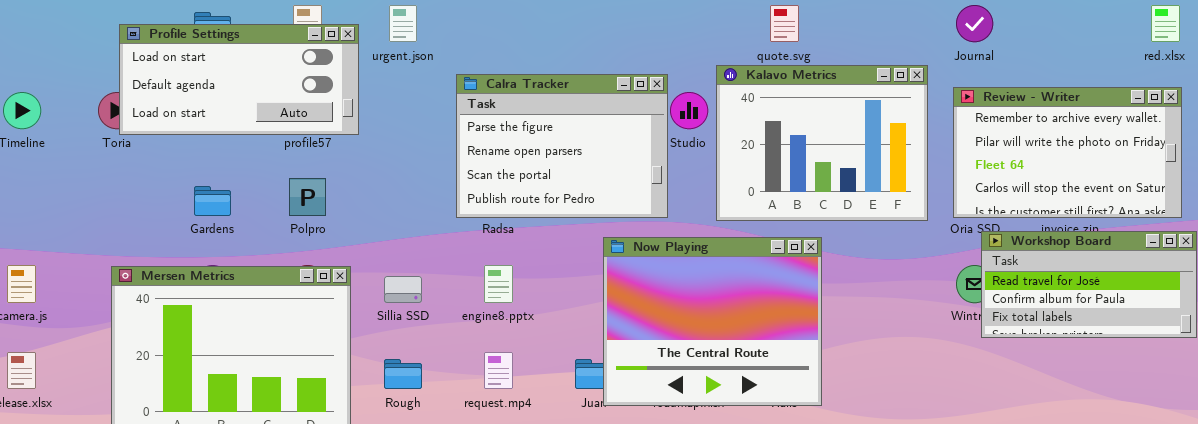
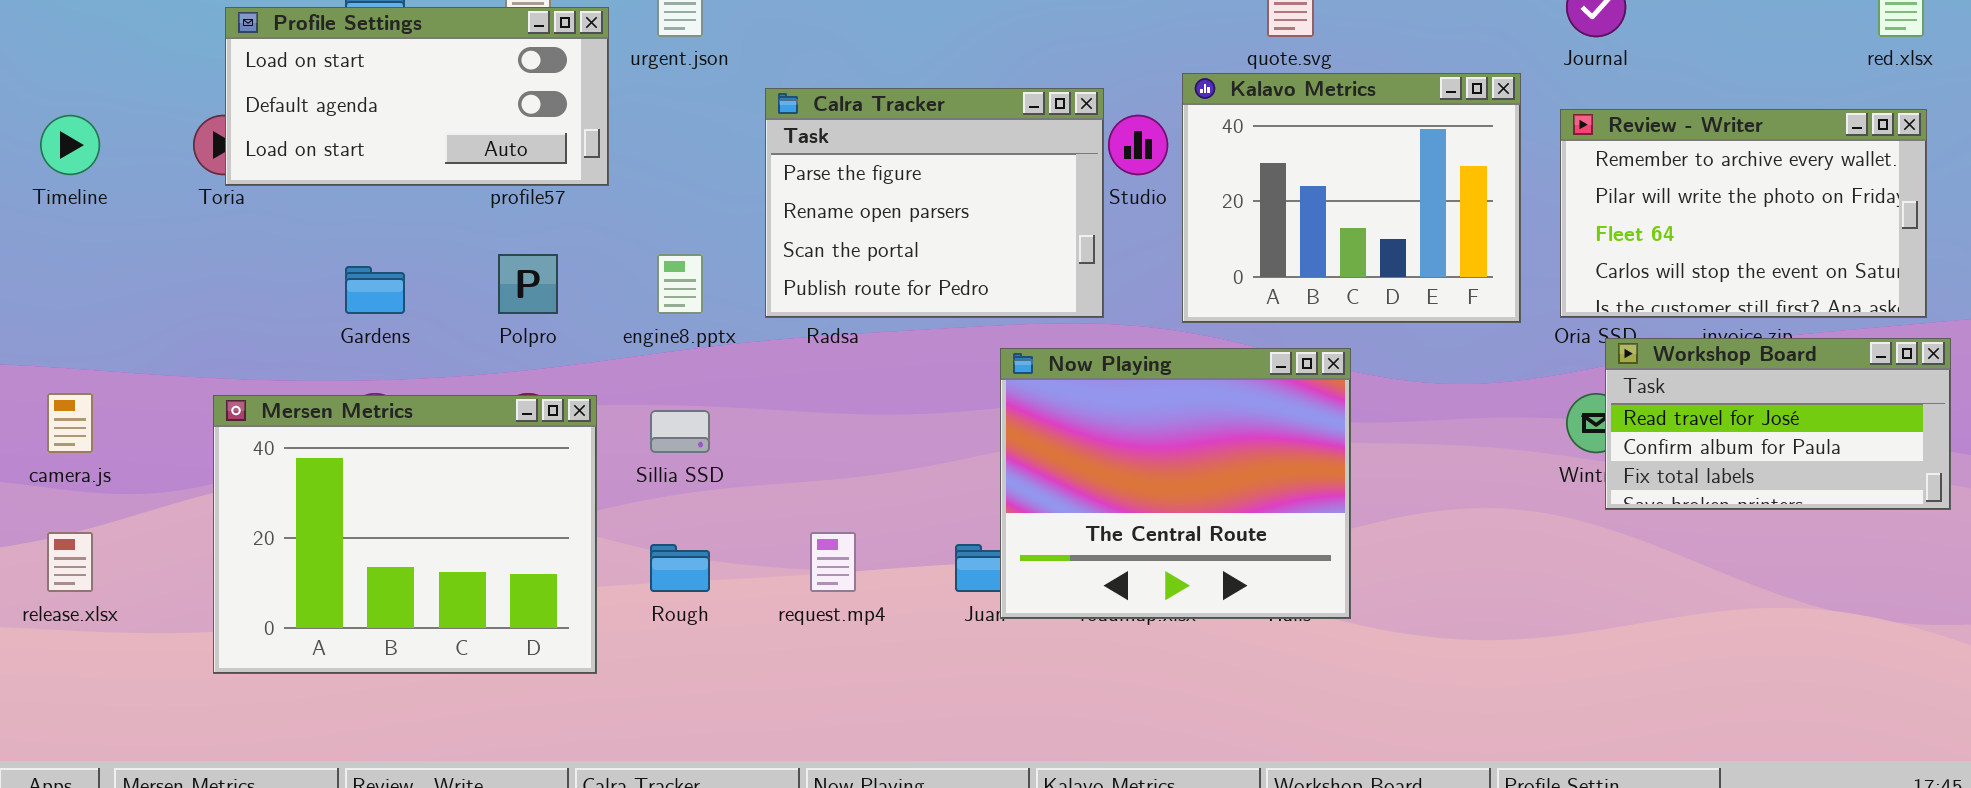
engine8.pptx: [484,265,513,303] -> [657,254,703,314], moved

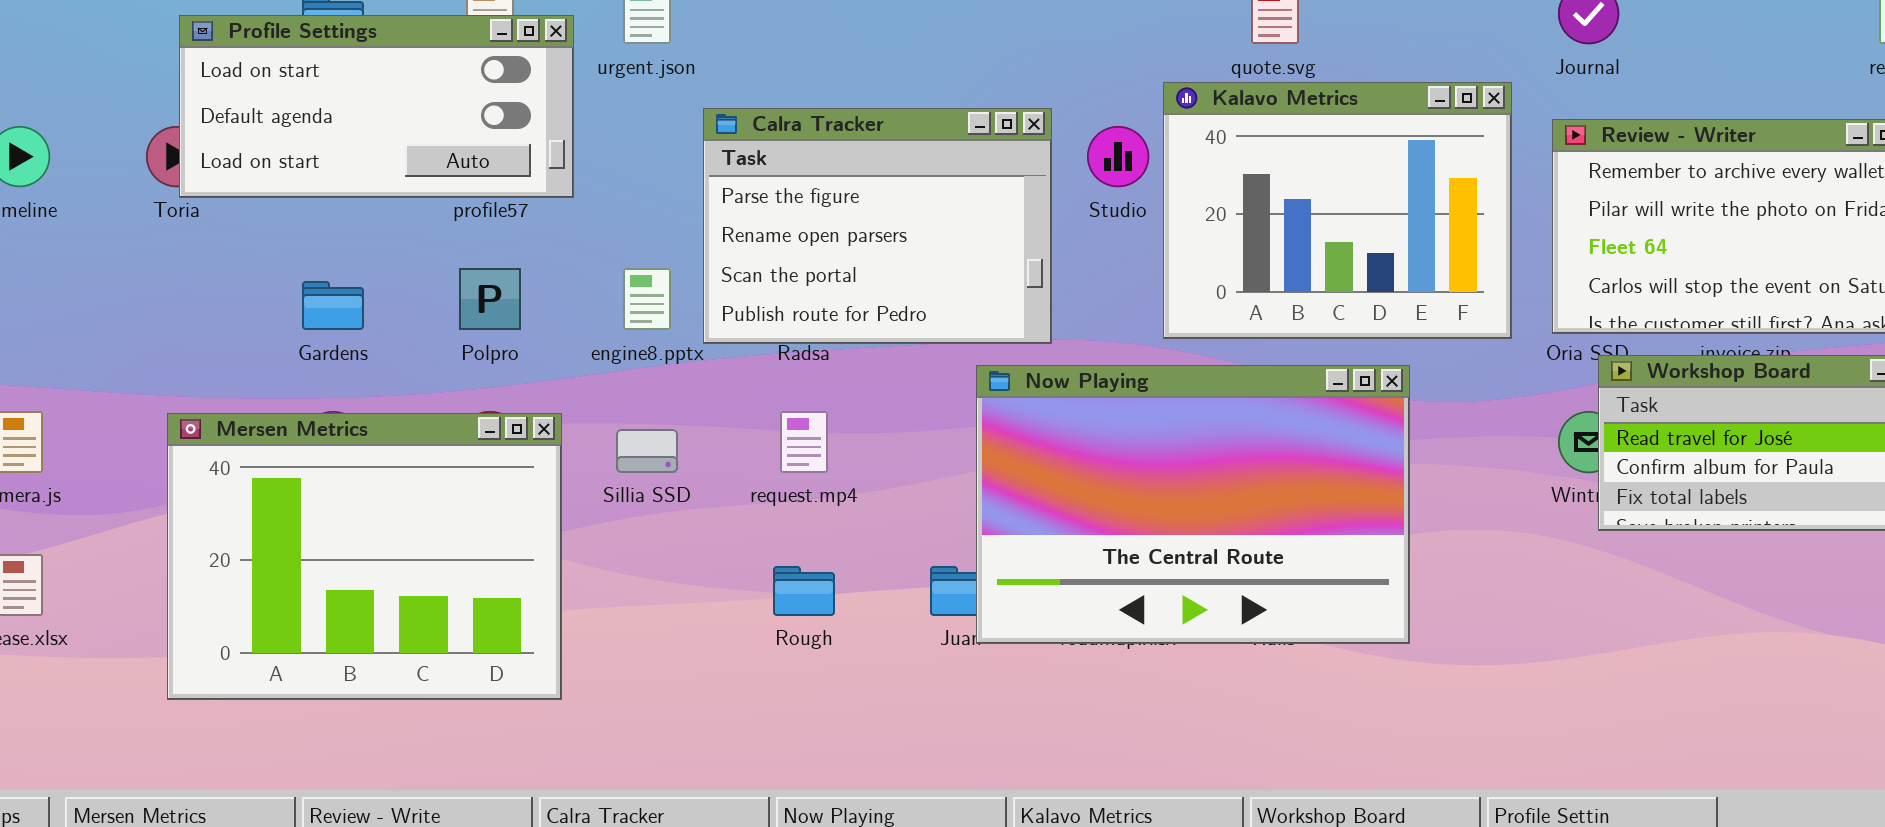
Calra Tracker: [765,88,1104,318] -> [703,108,1052,344], moved
Now Playing: [1000,348,1351,619] -> [976,365,1410,644], resized
request.mp4: [810,532,856,592] -> [780,411,828,473], moved
Rough: [650,544,710,592] -> [773,566,835,616], moved

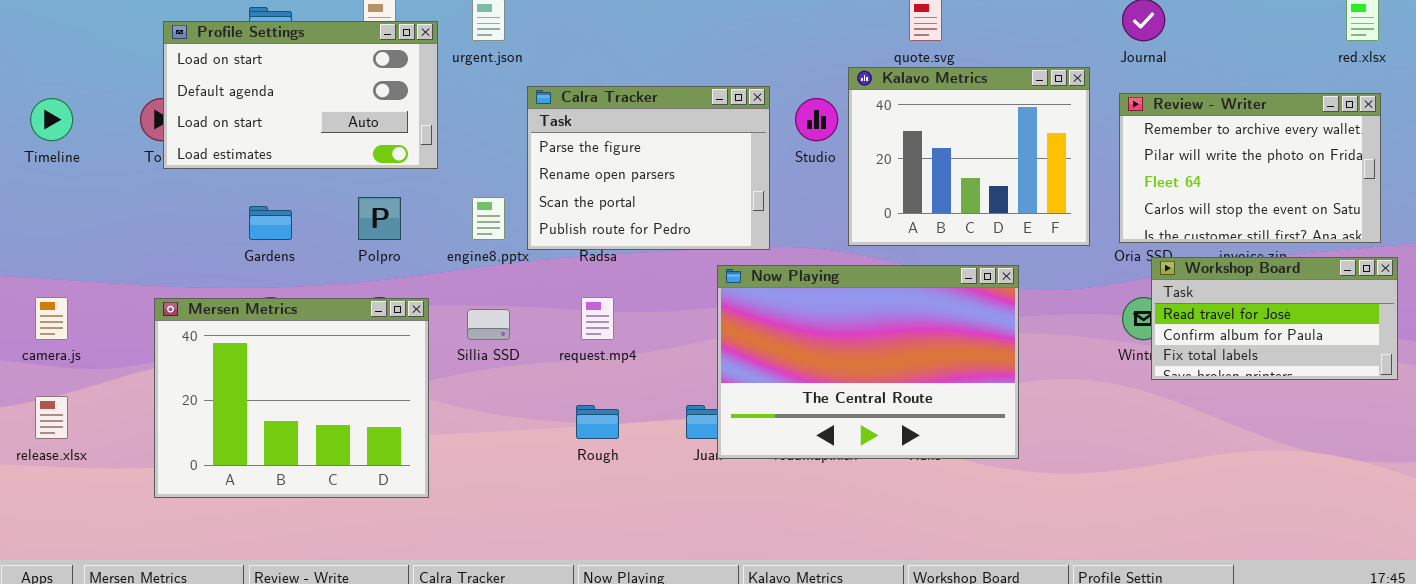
Profile Settings: [179,15,574,198] -> [163,21,438,169], resized

